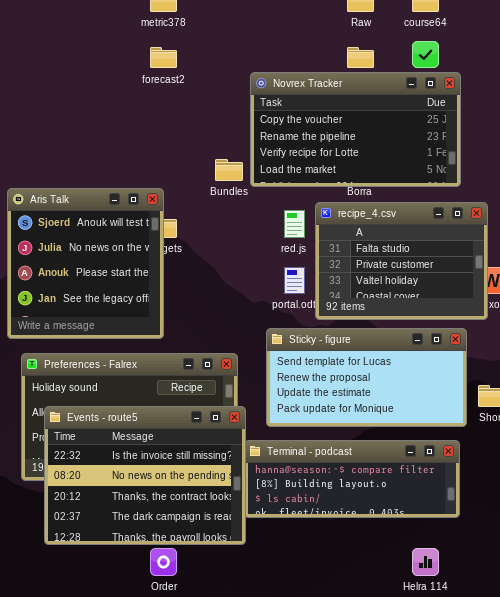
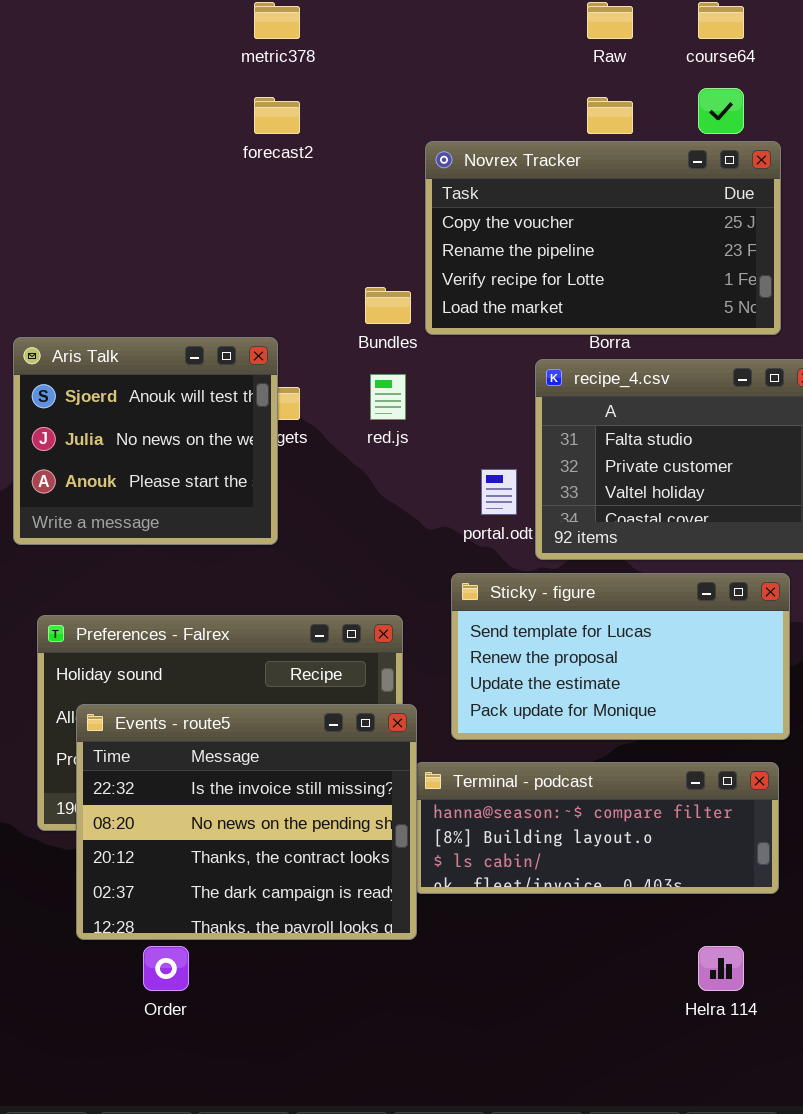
Aris Talk: [7,188,164,339] -> [13,337,278,545], resized
red.js: [284,210,305,238] -> [370,374,406,420], moved
Order: [150,548,177,576] -> [143,946,189,991], moved

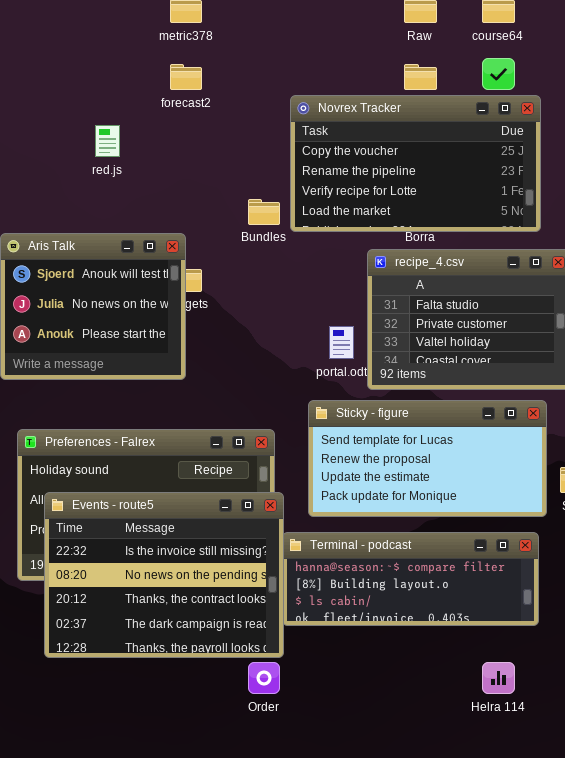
red.js: [370,374,406,420] -> [95,125,120,157], moved
Order: [143,946,189,991] -> [248,662,280,694], moved

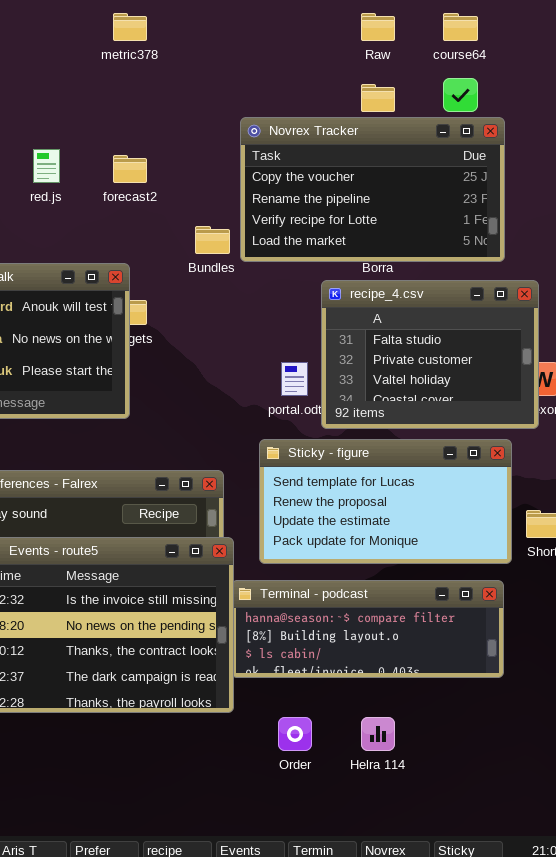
forecast2: [170,64,202,90] -> [113,155,147,183], moved
Order: [248,662,280,694] -> [278,717,312,751], moved
Helra 114: [482,662,515,694] -> [361,717,395,751], moved

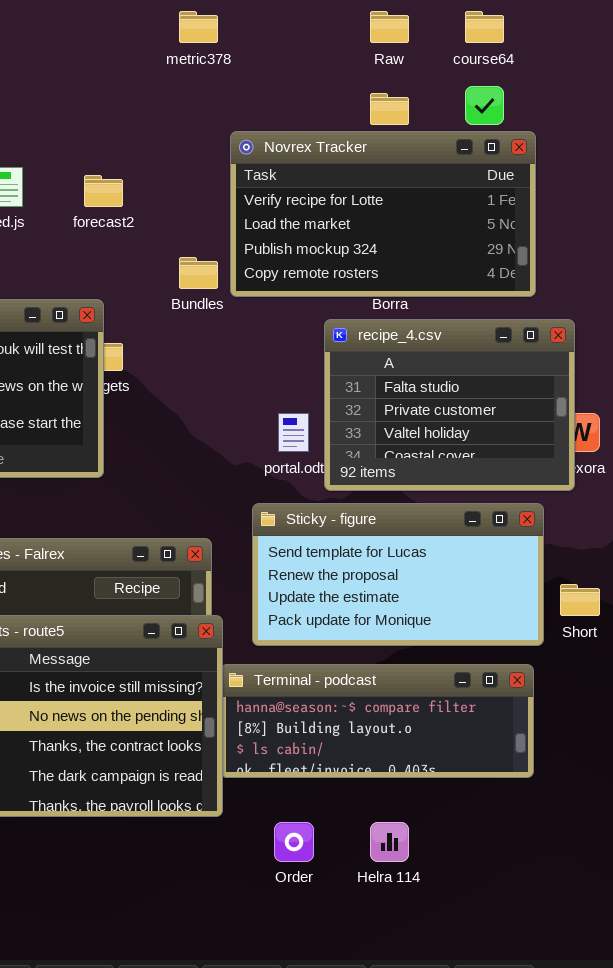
metric378: [113,13,147,41] -> [179,11,218,43], moved
Novrex Tracker: [240,117,505,262] -> [230,131,536,297], scrolled down 2 rows

